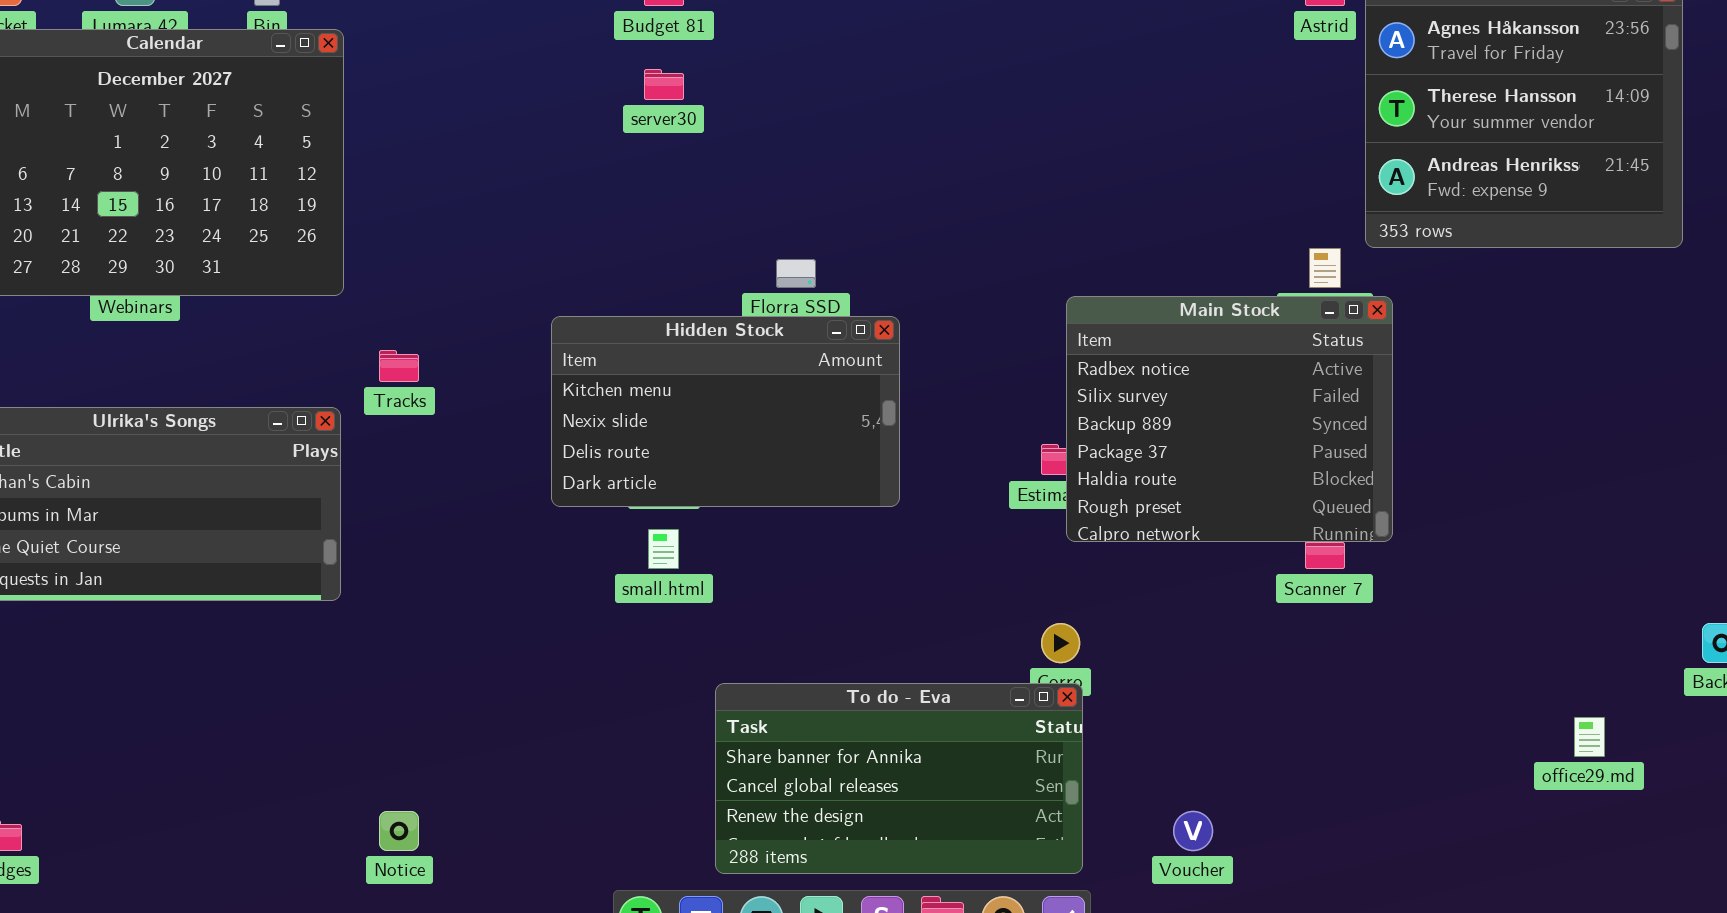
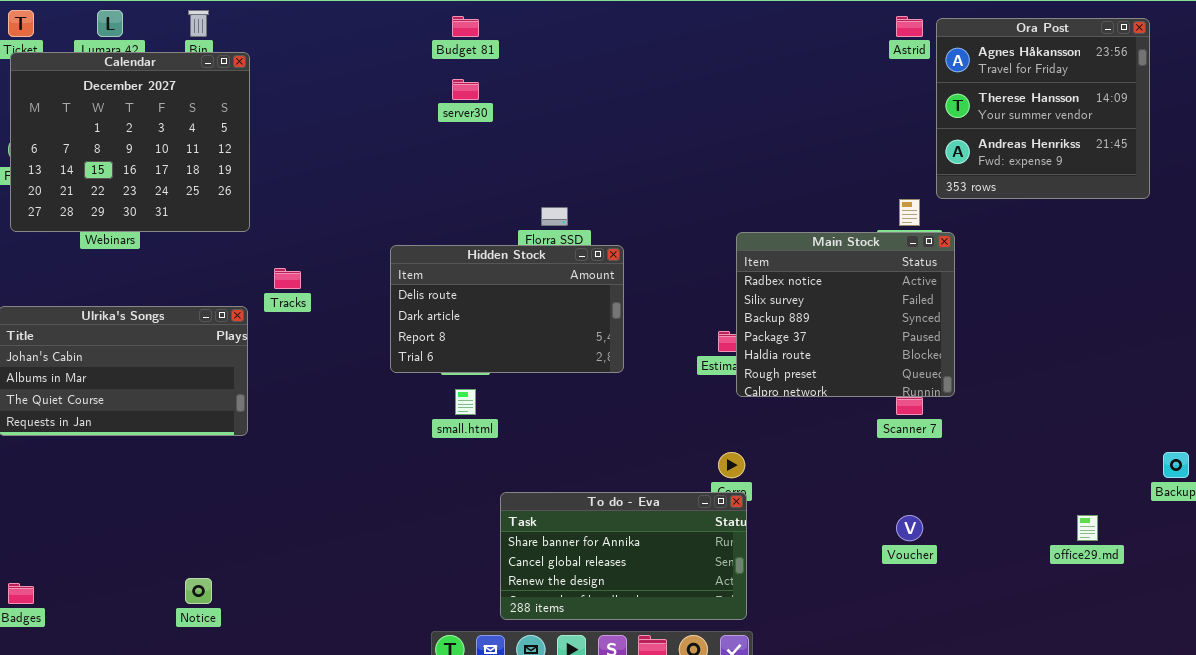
Hidden Stock: [551,316,900,507] -> [390,245,624,373], scrolled down 2 rows
Notice: [379,811,419,851] -> [185,578,212,604], moved
Voucher: [1173,811,1213,851] -> [896,515,923,541], moved

